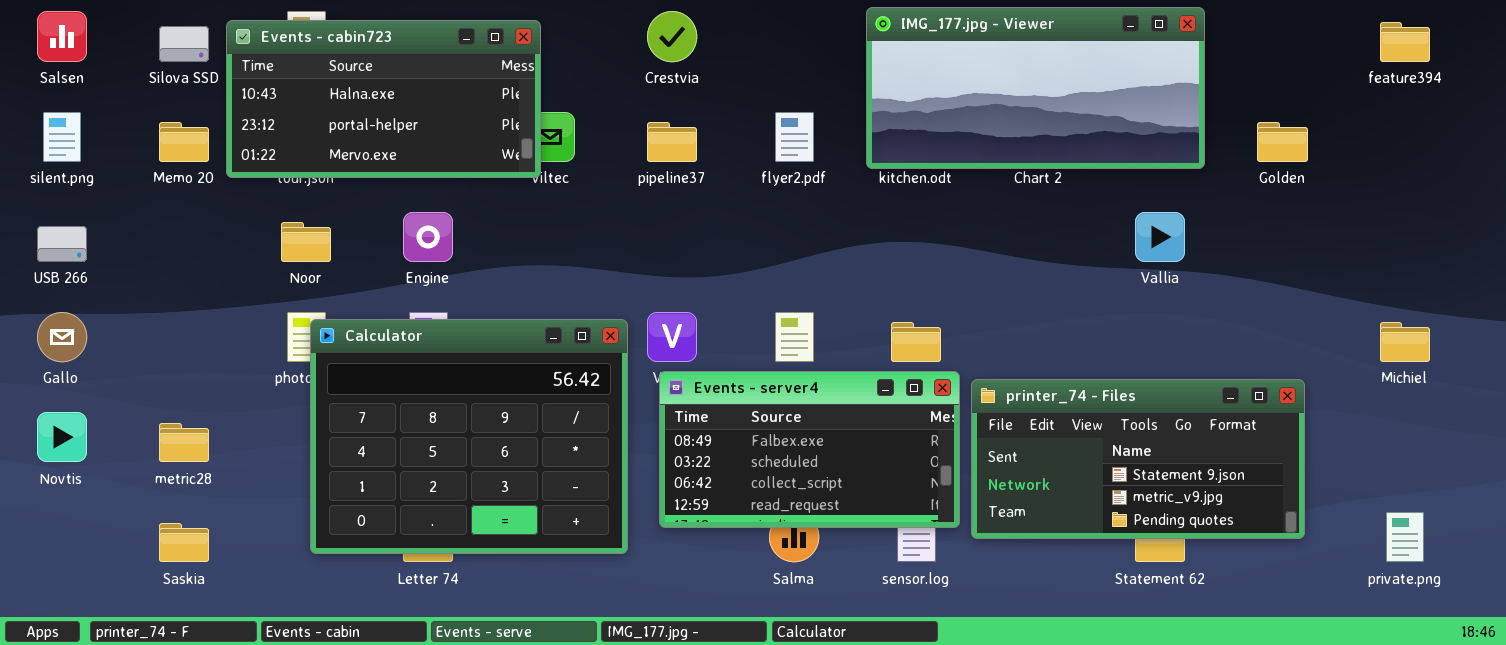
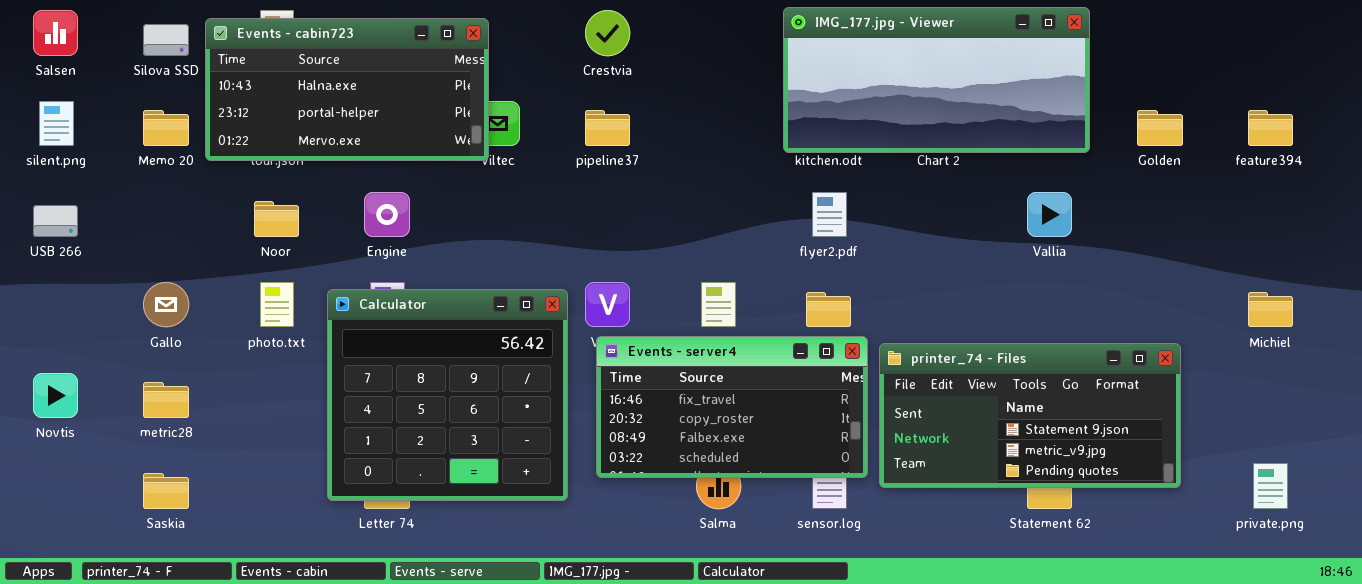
feature394: [1380,22,1430,62] -> [1248,110,1293,146], moved
flyer2.pdf: [775,112,814,162] -> [812,192,847,237], moved
Gallo: [37,312,87,362] -> [143,282,189,327], moved
Calculator: [310,319,628,554] -> [327,289,568,501], resized
Events - server4: [659,371,960,528] -> [596,336,868,478], scrolled up 2 rows

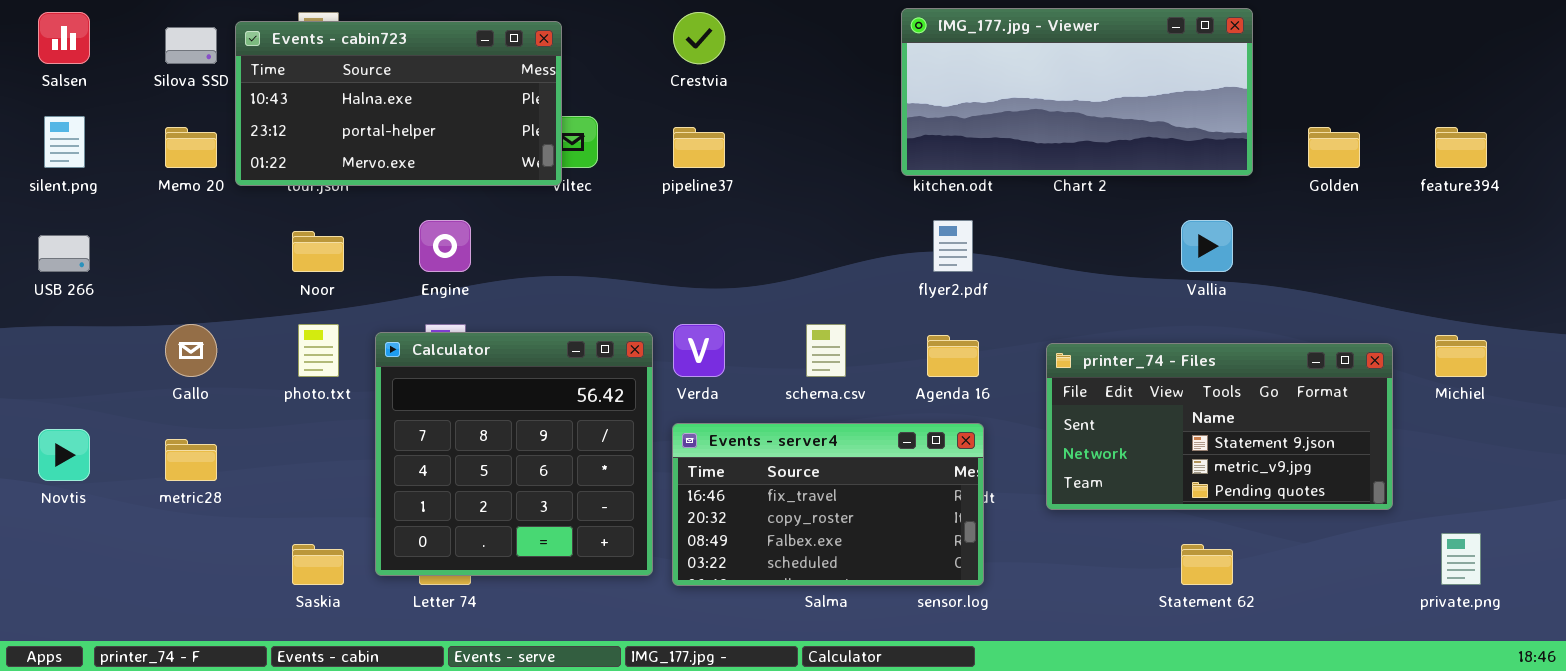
Events - server4: [596,336,868,478] -> [672,423,984,586], moved
printer_74 - Files: [879,343,1181,488] -> [1046,343,1393,510], moved
Saskia: [143,473,189,509] -> [292,544,344,585], moved

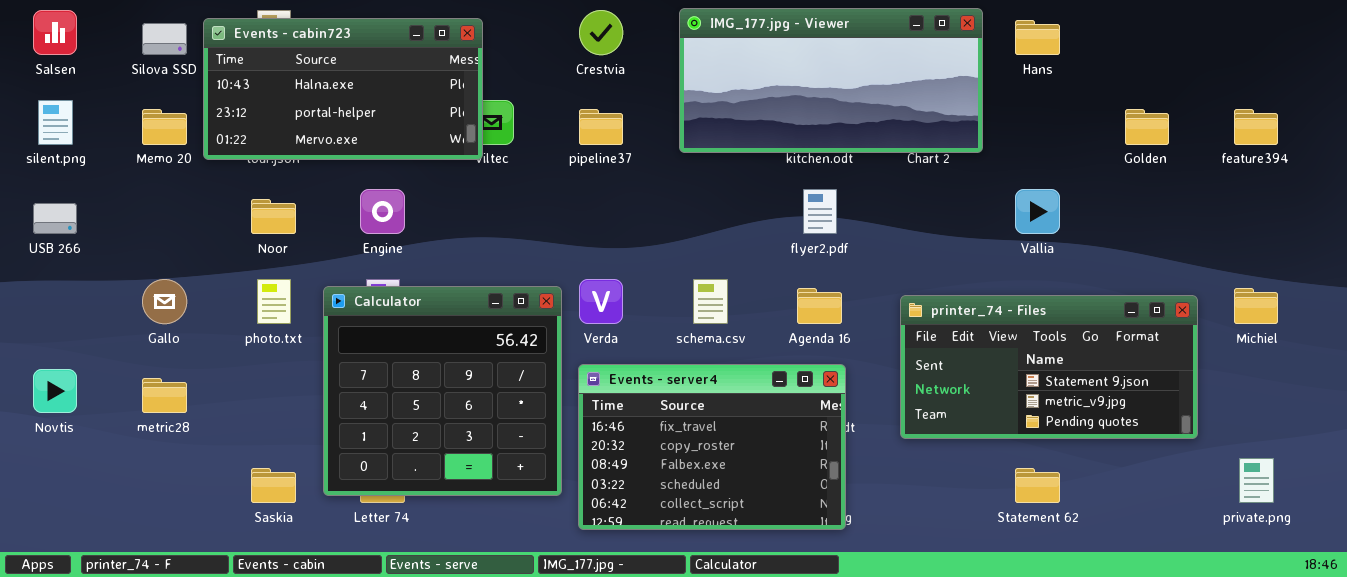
IMG_177.jpg - Viewer: [901,8,1253,176] -> [679,8,983,153], moved
Events - server4: [672,423,984,586] -> [578,364,846,530], resized

